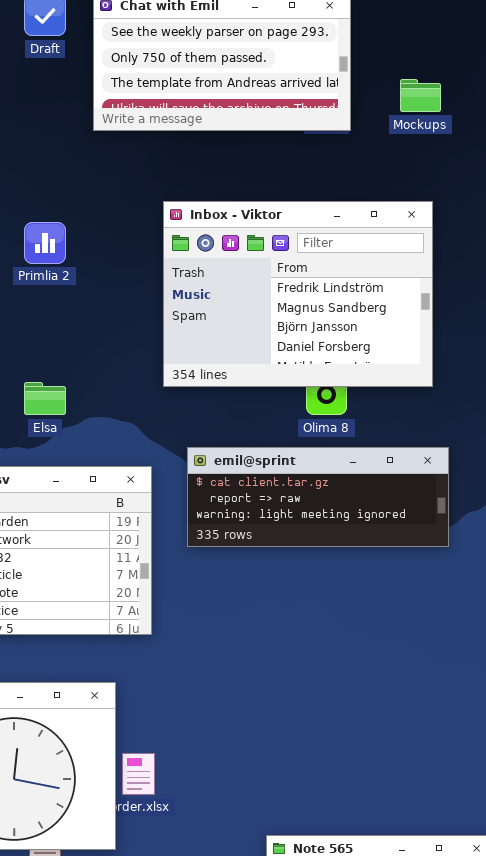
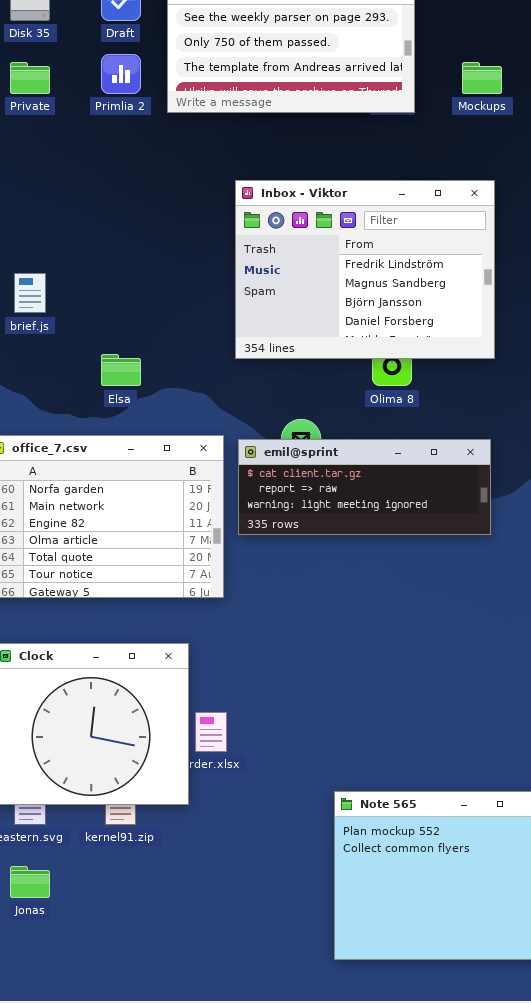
Primlia 2: [24,222,66,264] -> [101,54,141,94], moved
emil@sprint: [187,447,449,547] -> [238,439,491,535], moved

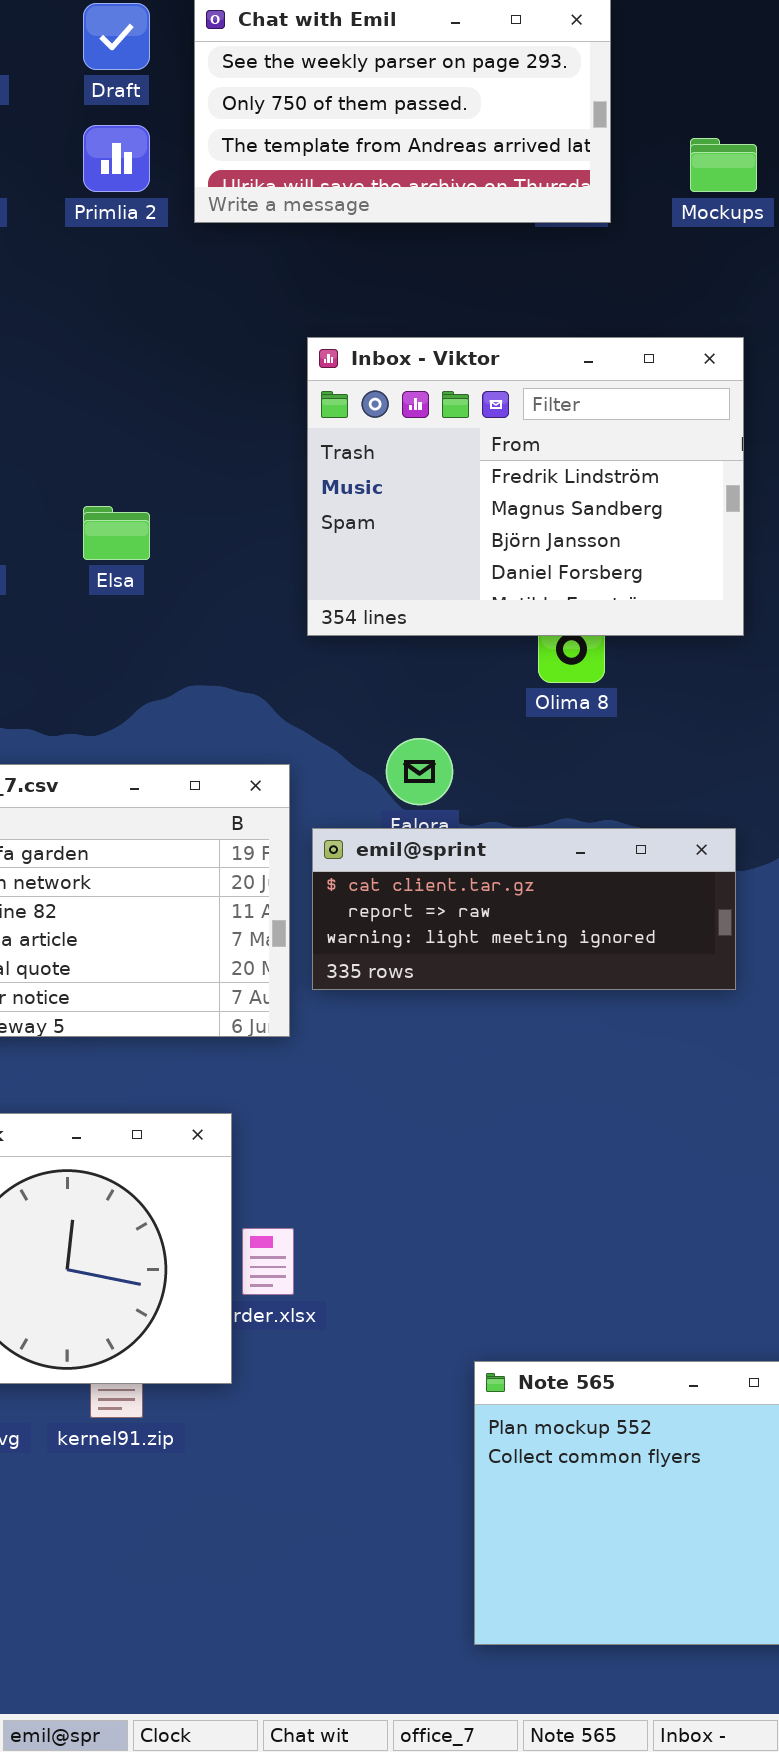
Elsa: [101,354,141,386] -> [83,506,150,560], moved
emil@sprint: [238,439,491,535] -> [312,828,736,990], moved

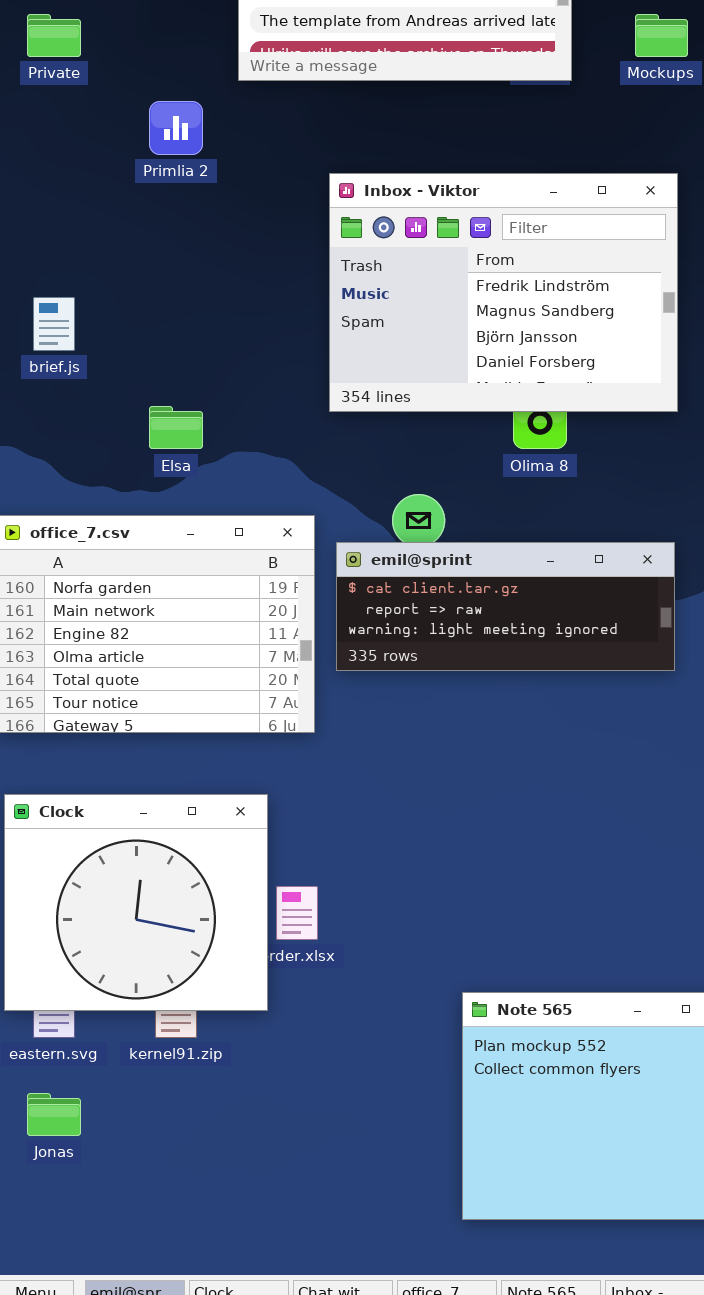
Primlia 2: [83,125,150,192] -> [149,101,203,155], moved
Elsa: [83,506,150,560] -> [149,406,203,449], moved
emil@sprint: [312,828,736,990] -> [336,542,675,671], moved

